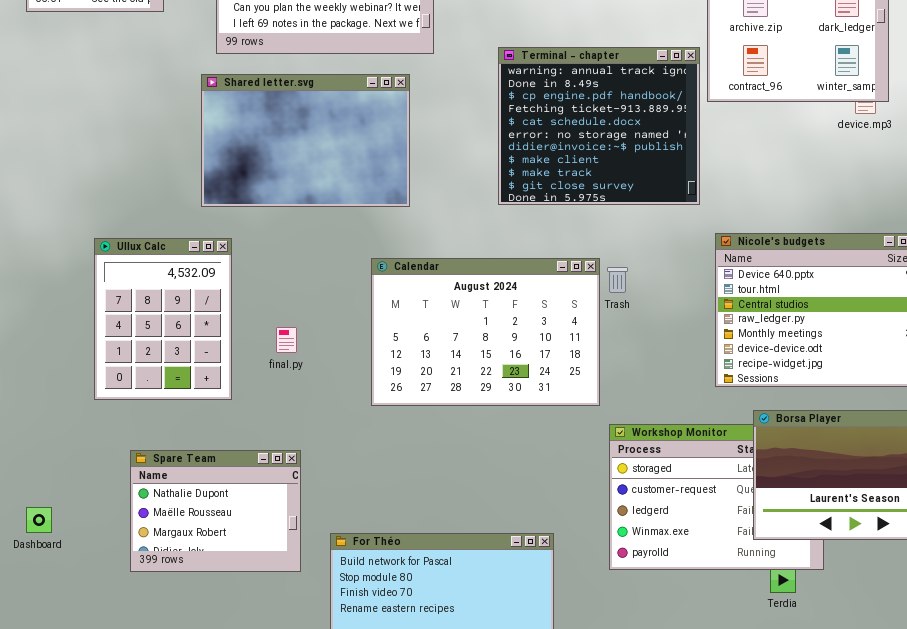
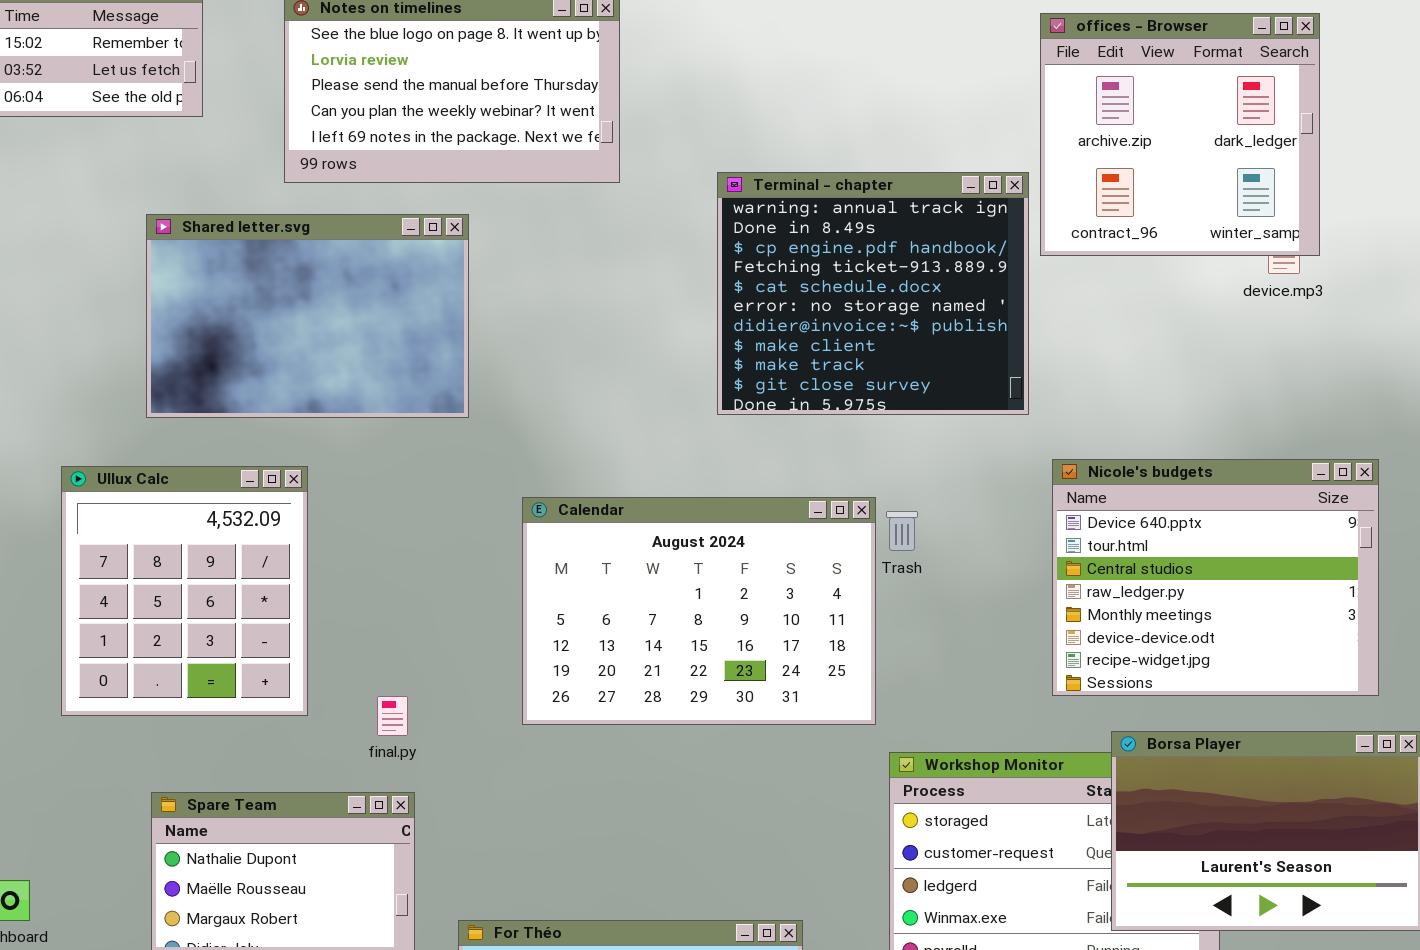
Shared letter.svg: [201,74,410,207] -> [146,214,469,418], moved
Ullux Calc: [94,238,232,400] -> [61,466,308,716], resized
final.py: [276,327,297,353] -> [377,696,408,736], moved

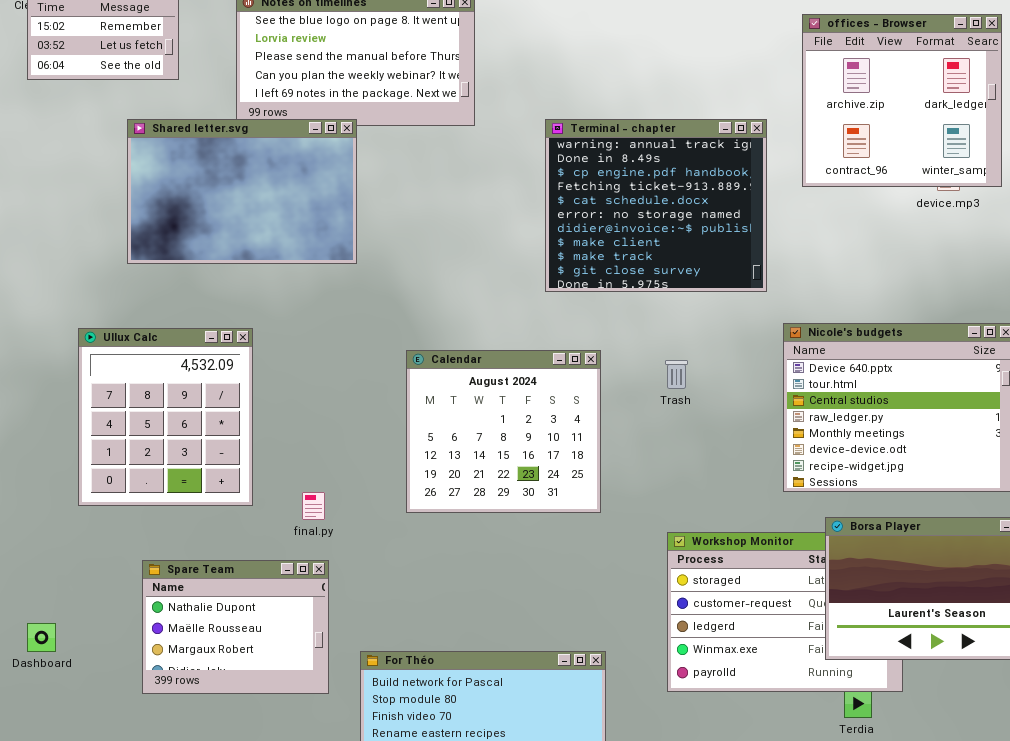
offices - Browser: [1040,13,1320,256] -> [802,14,1002,187], moved
Shared letter.svg: [146,214,469,418] -> [127,119,357,264], moved
Calendar: [522,497,876,725] -> [406,350,601,513], resized

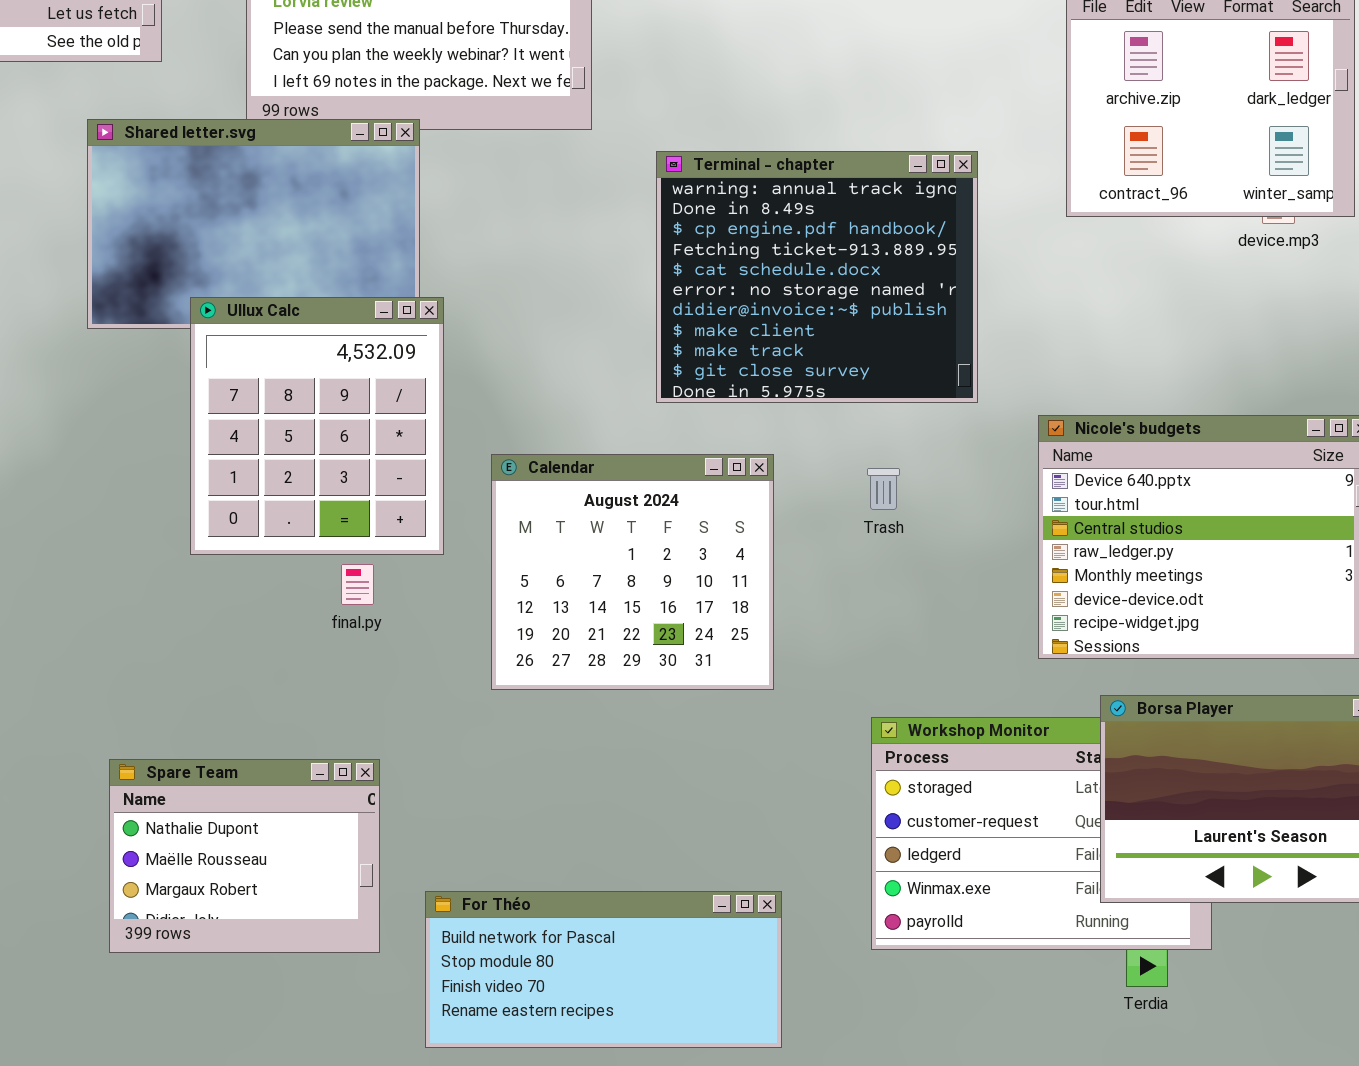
Terminal - chapter: [545,119,767,292] -> [656,151,978,403], moved
Ullux Calc: [78,328,253,506] -> [190,297,444,555], moved
final.py: [302,492,325,520] -> [341,564,374,605], moved

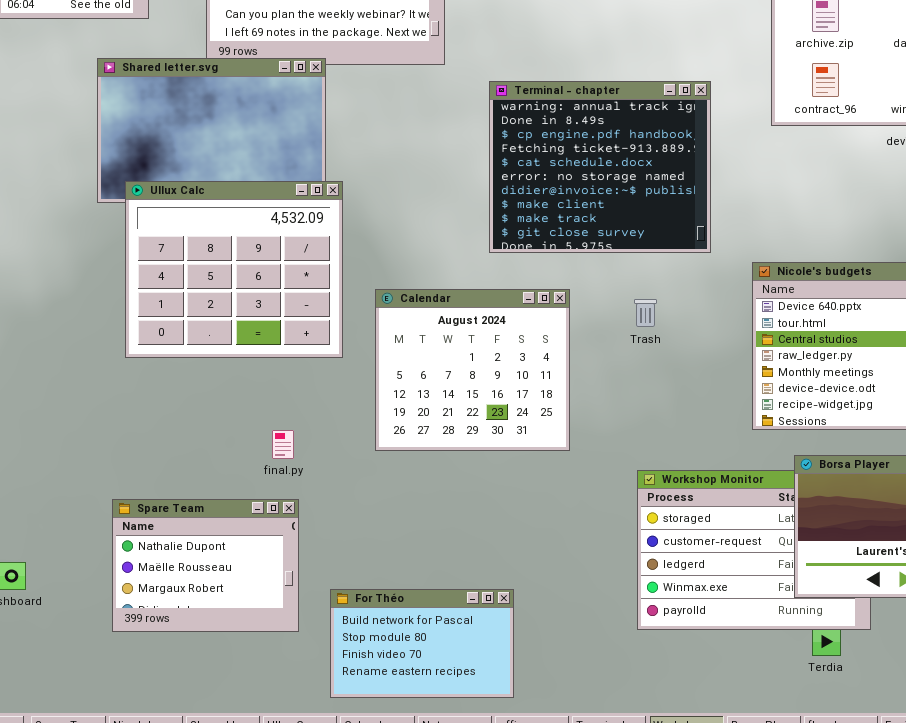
Ullux Calc: [190,297,444,555] -> [125,181,343,358], resized
final.py: [341,564,374,605] -> [272,430,294,459], moved
For Théo: [425,891,782,1048] -> [330,589,514,698], resized

